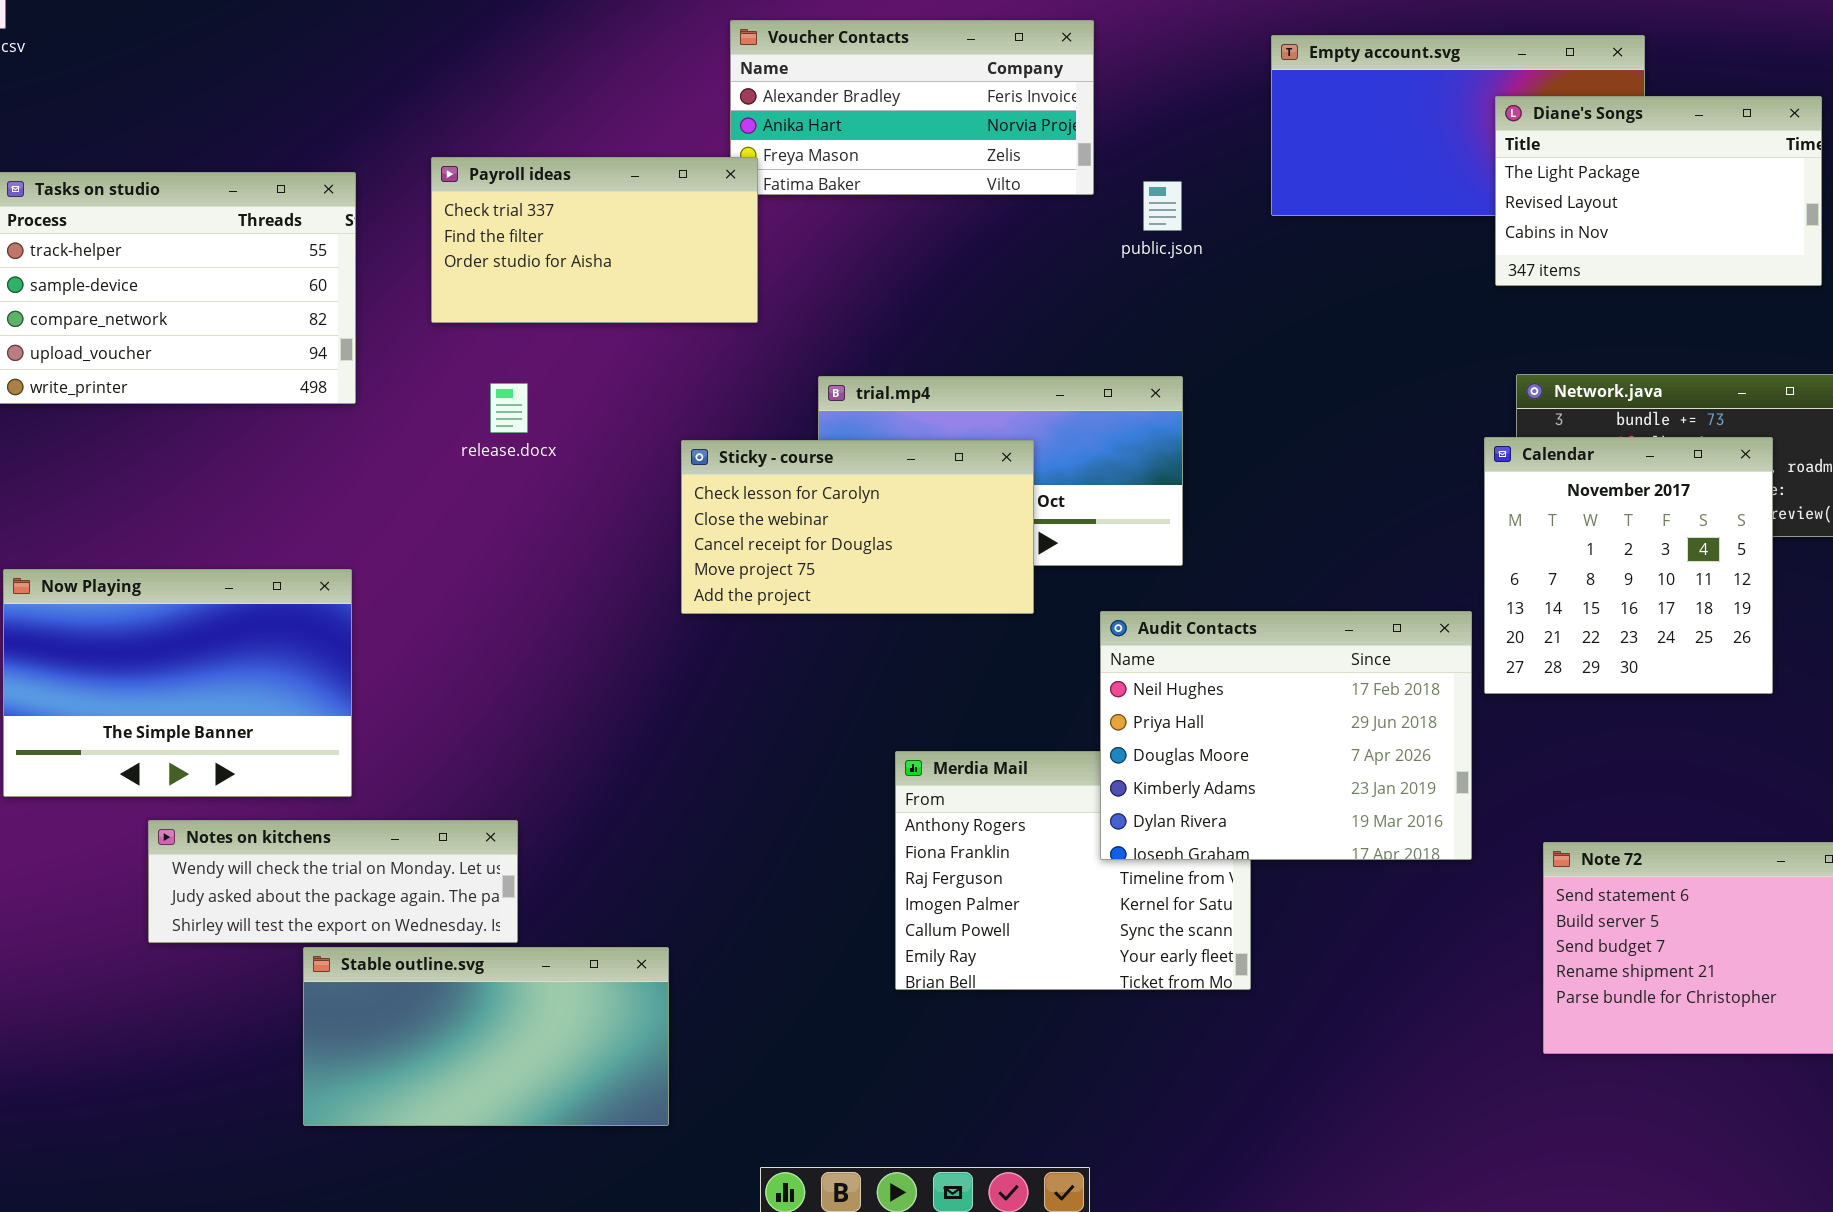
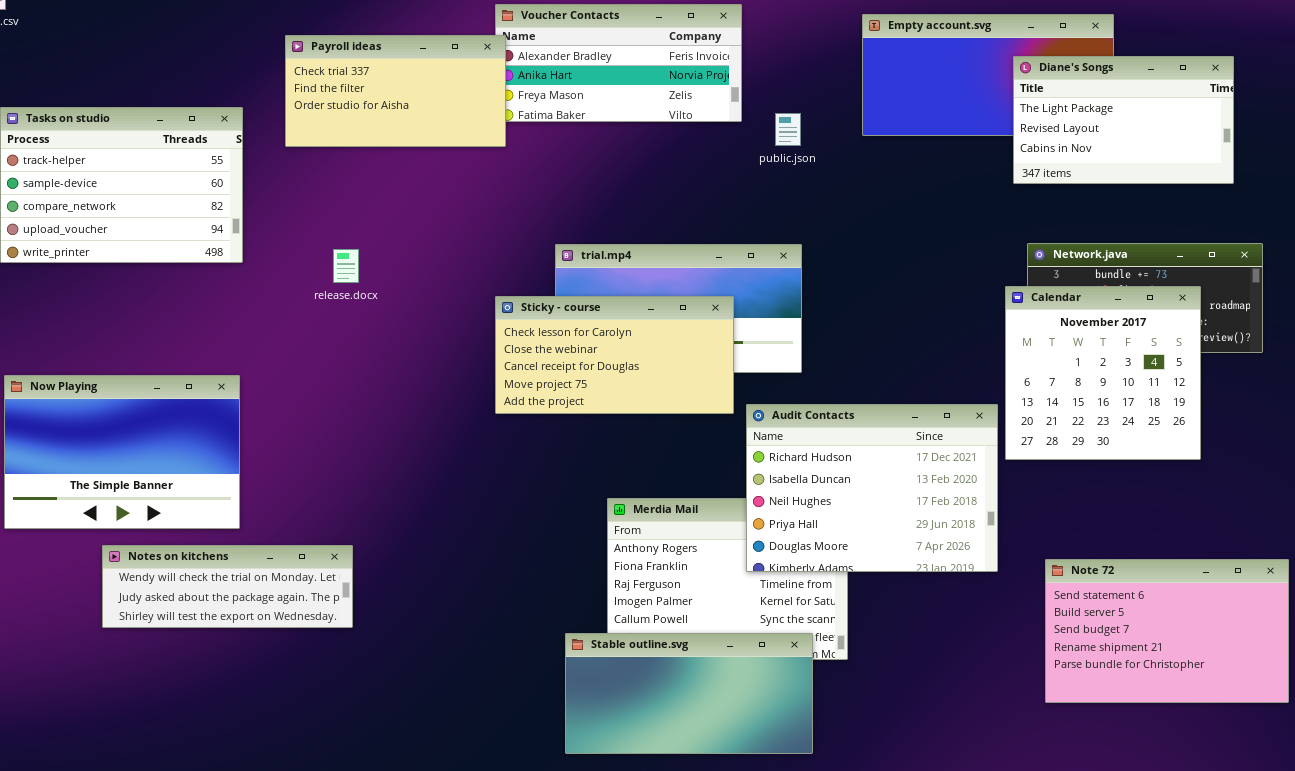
Payroll ideas: [431,157,758,323] -> [285,35,506,147], moved
Sticky - course: [681,440,1034,614] -> [495,296,734,414], moved
Audit Contacts: [1100,611,1472,860] -> [746,404,998,572], scrolled up 2 rows
Stable outline.svg: [303,947,669,1126] -> [565,633,813,754], moved

